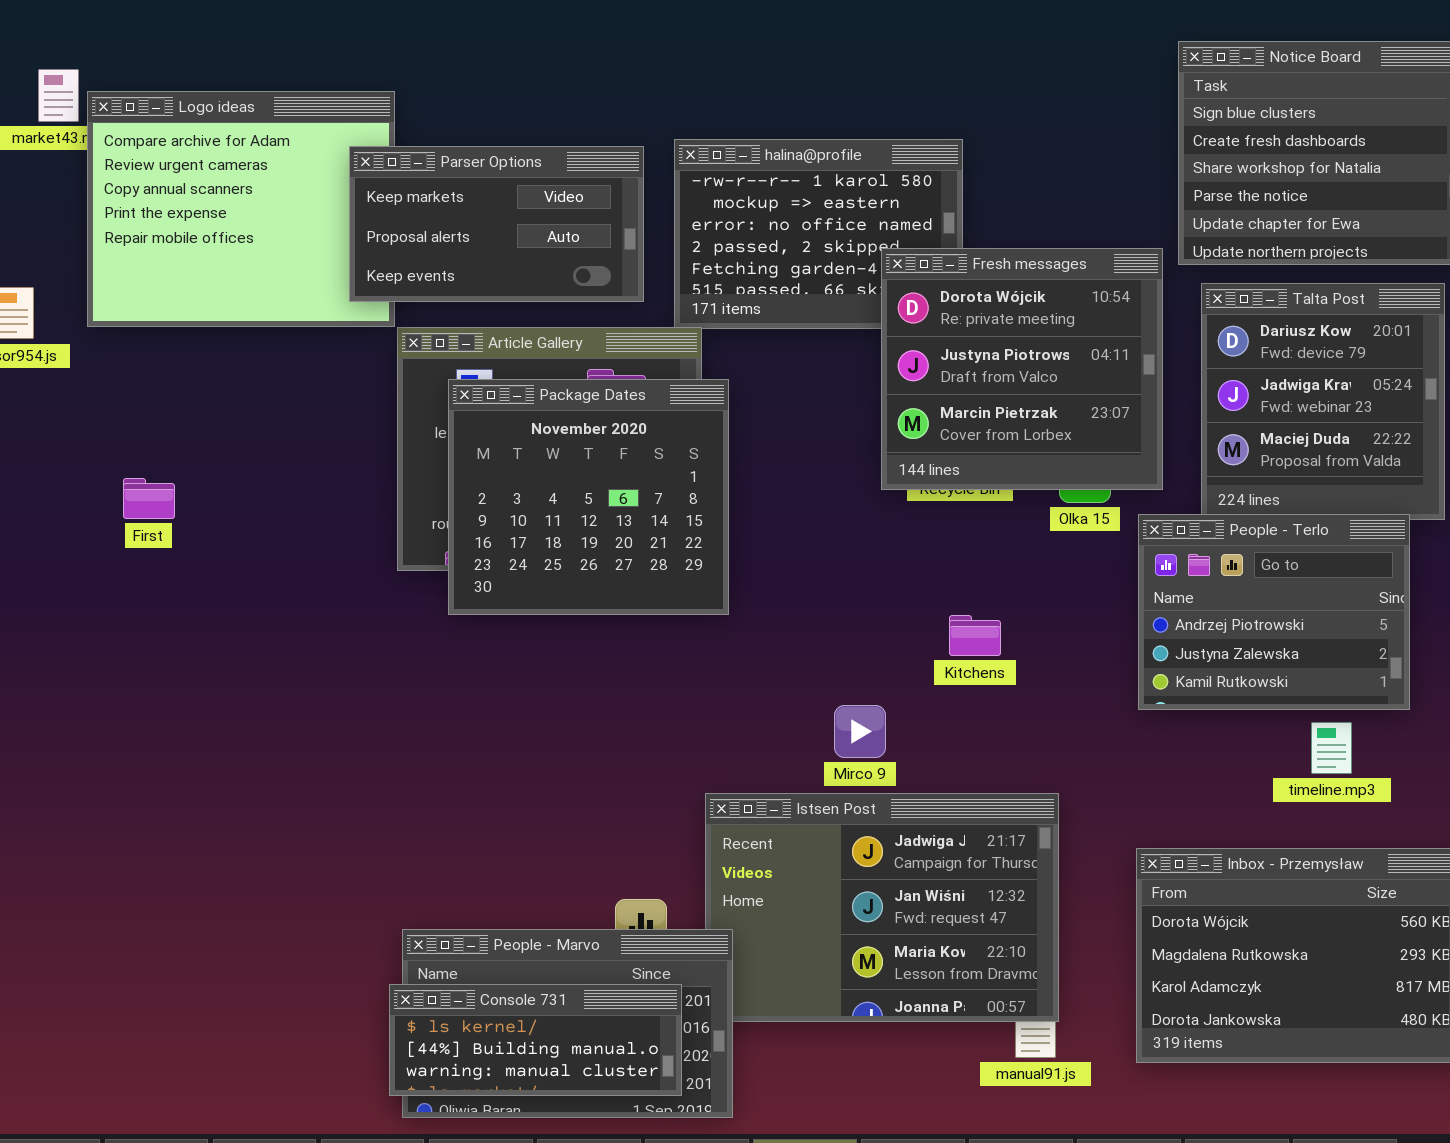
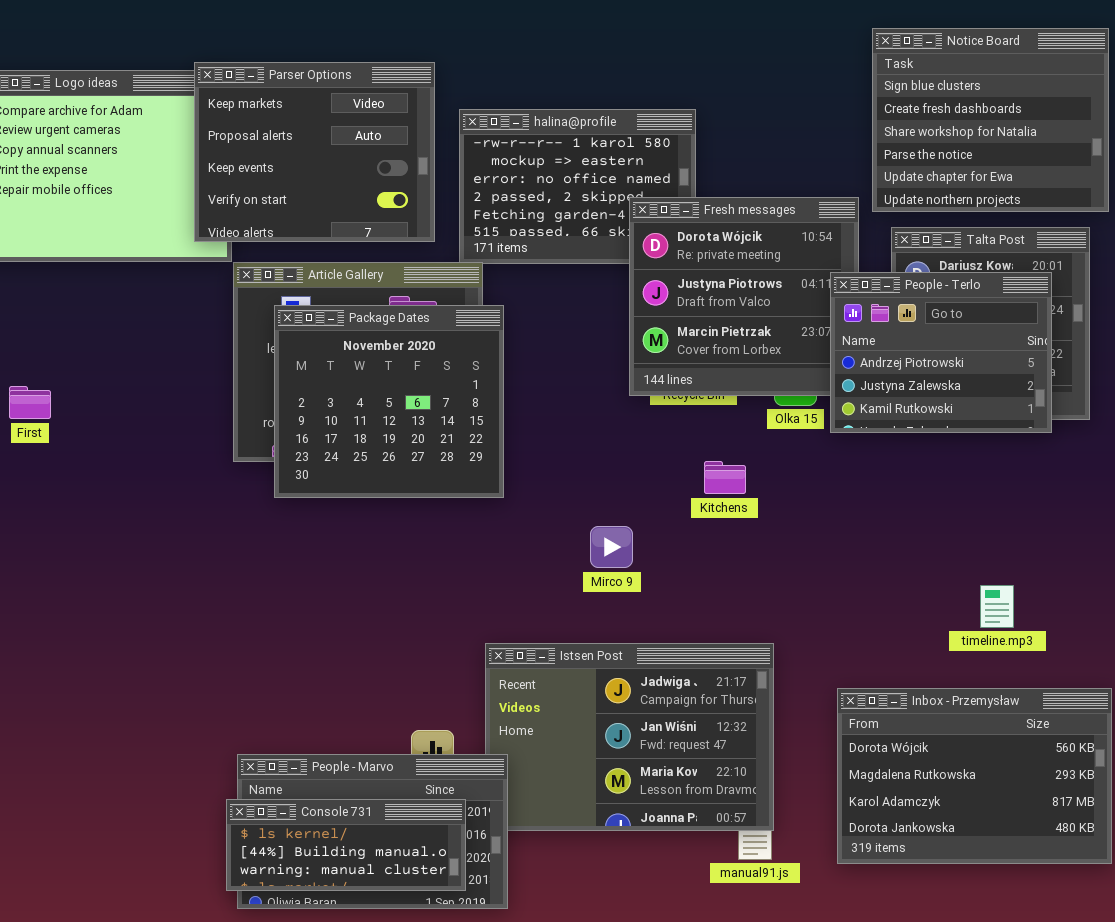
Parser Options: [349,146,644,302] -> [194,62,435,242], resized
People - Terlo: [1138,514,1410,710] -> [830,272,1052,433], moved
Kitchens: [949,615,1001,656] -> [704,461,746,494], moved
Mirco 9: [834,705,886,758] -> [590,526,633,568], moved

